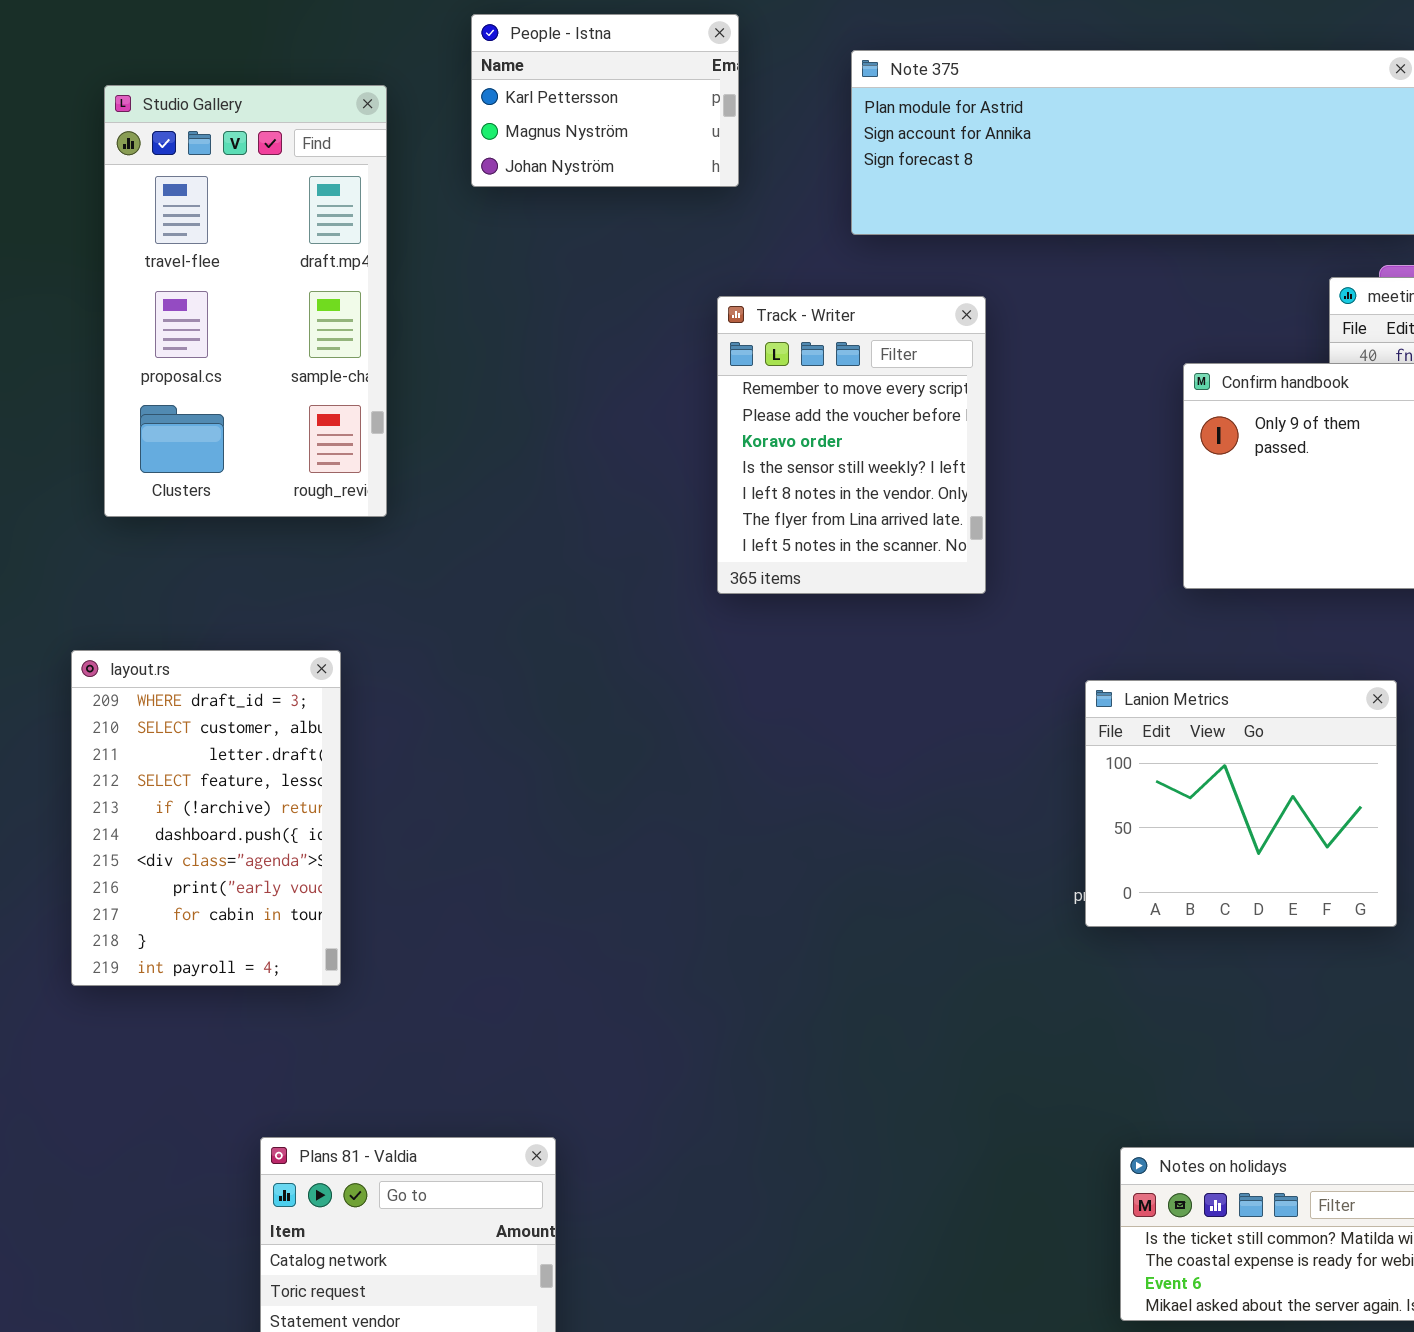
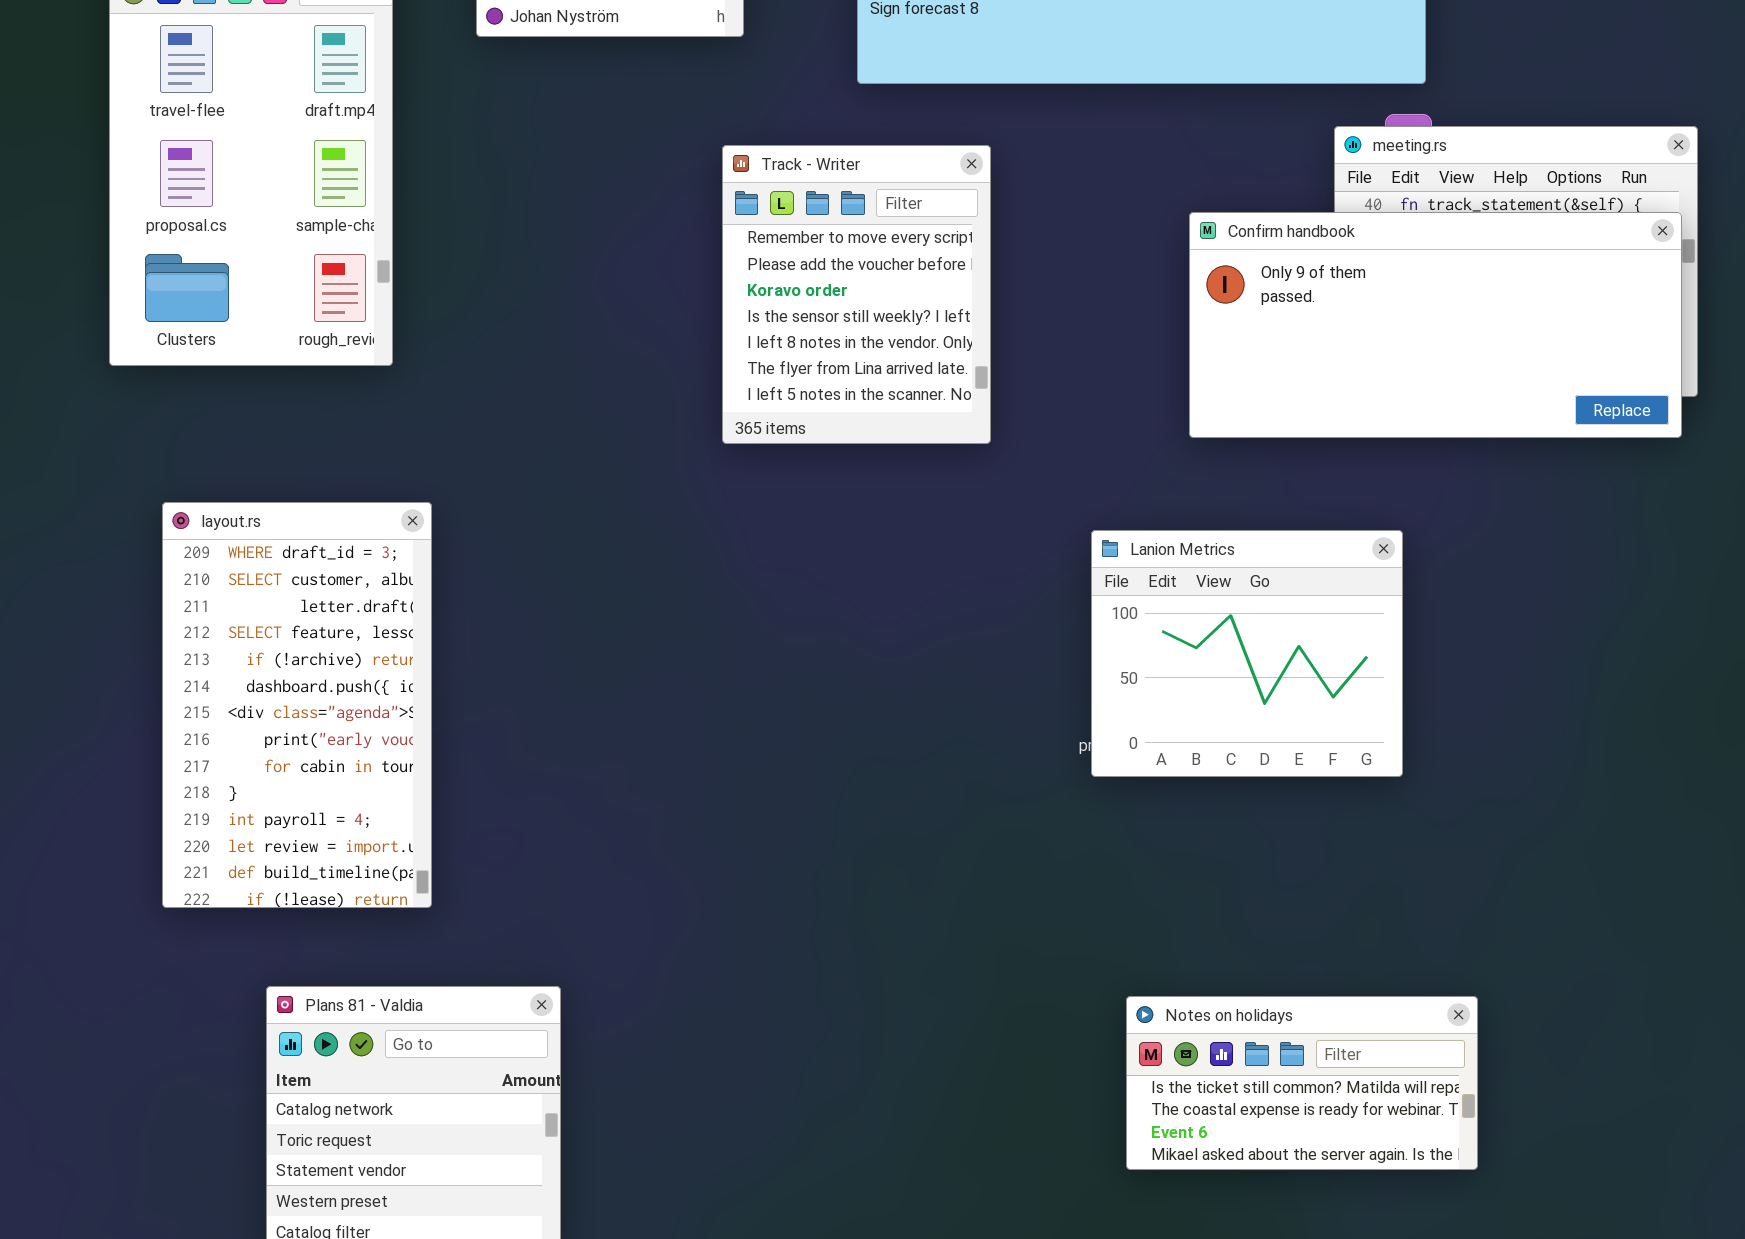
layout.rs: [71,650,341,986] -> [162,502,432,908], moved, resized

